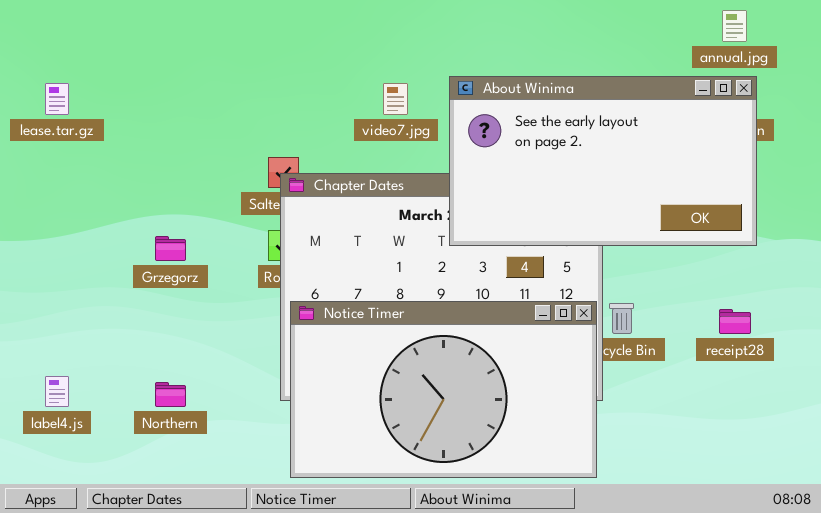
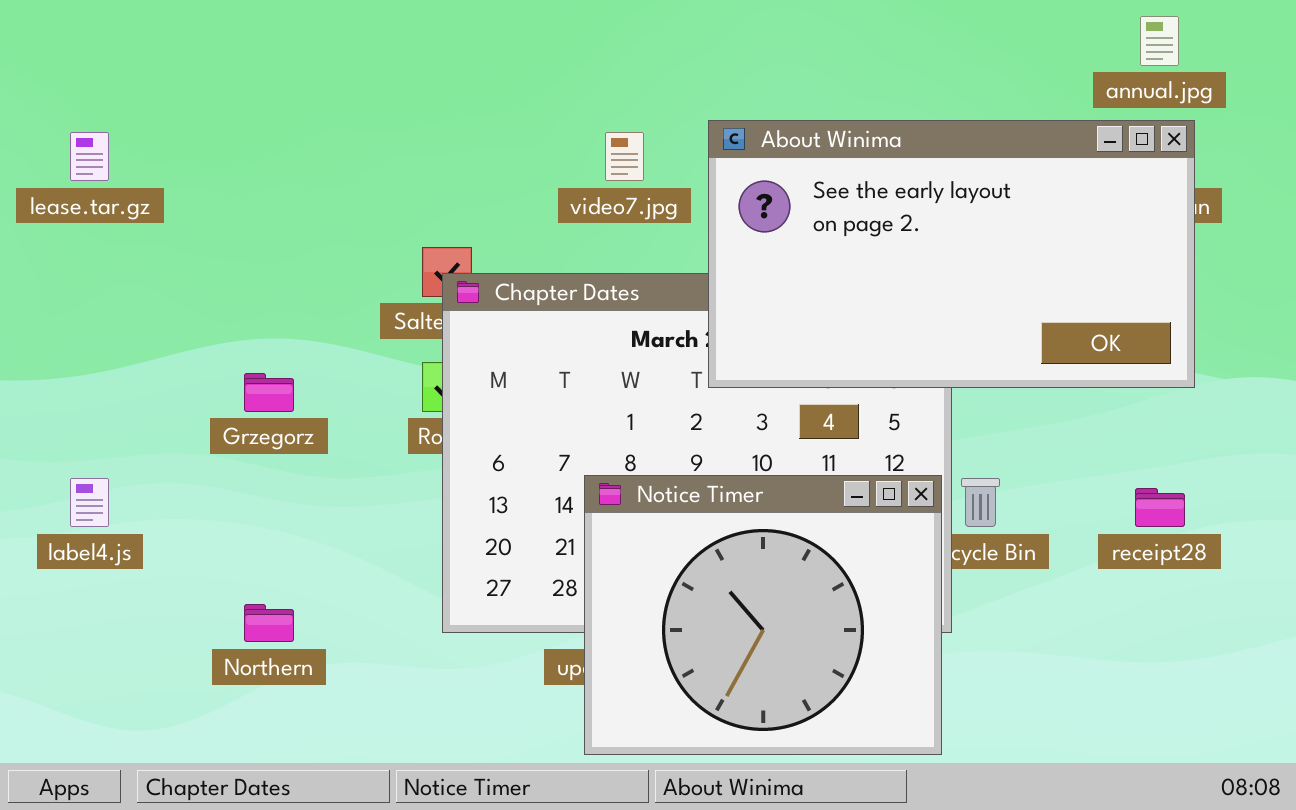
Notice Timer: [290,301,597,478] -> [584,475,942,755], resized
label4.js: [45,376,69,407] -> [70,478,109,527], moved

